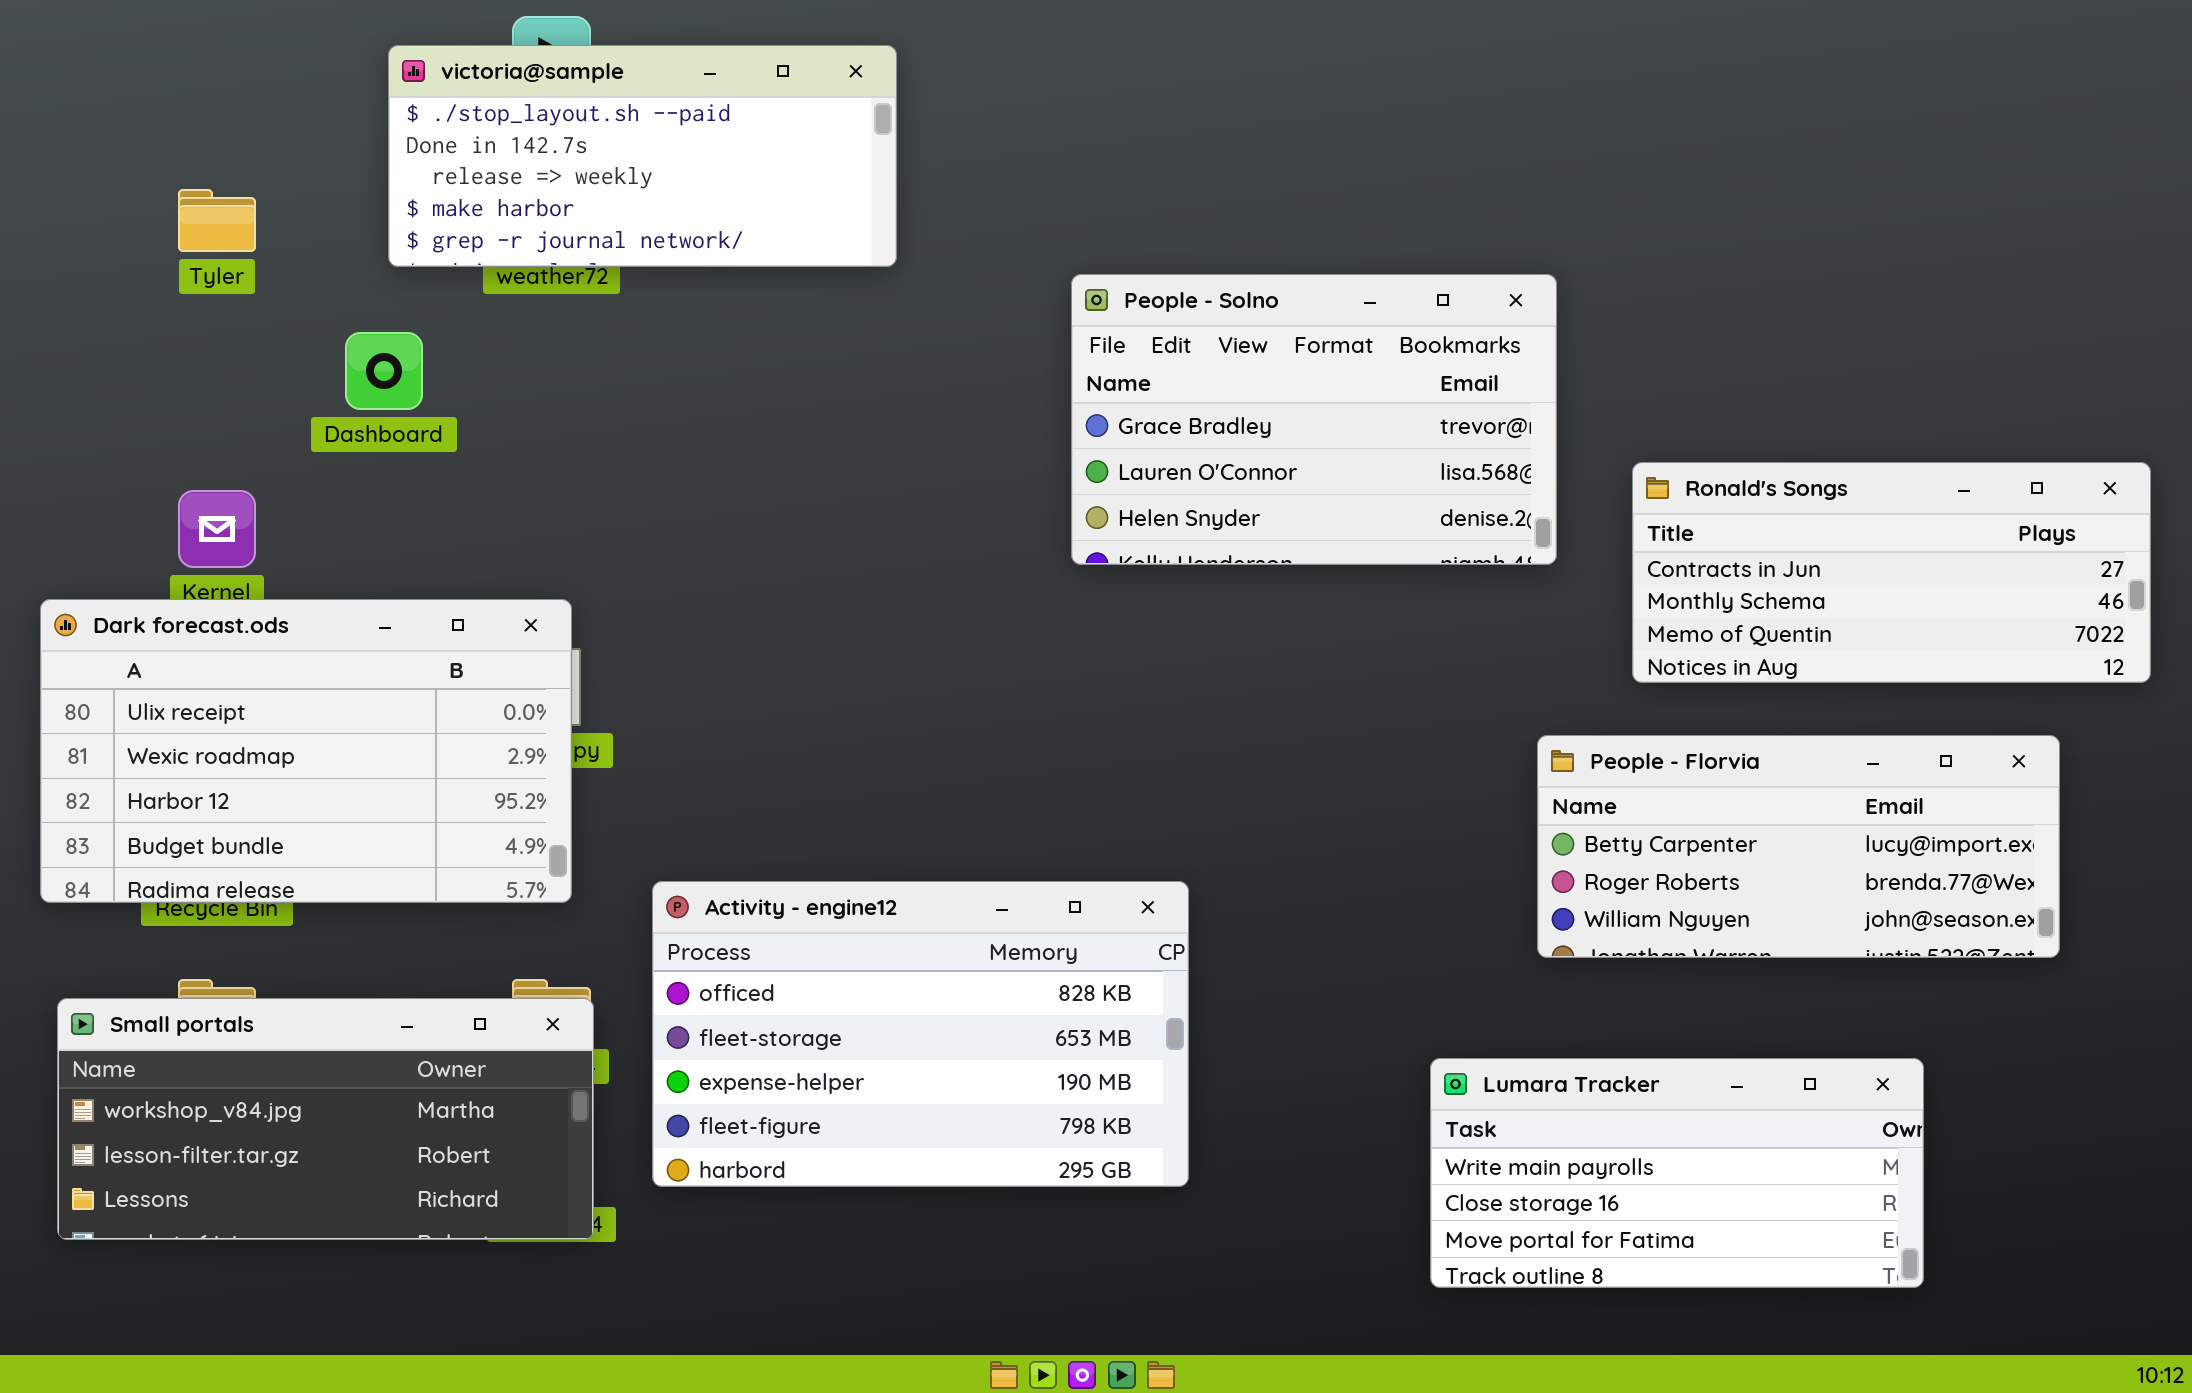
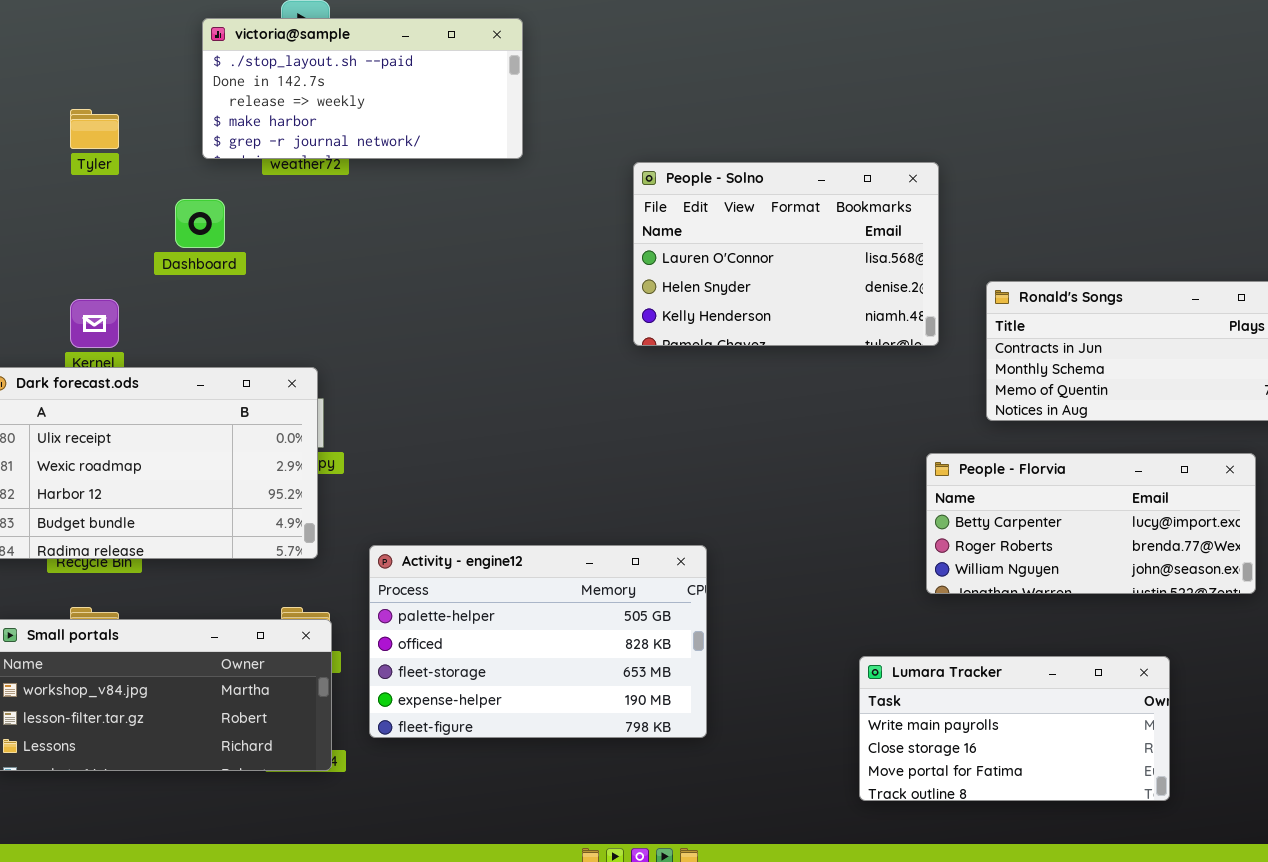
People - Solno: [1071,274,1557,565] -> [633,162,939,346], scrolled down 1 row
Activity - engine12: [652,881,1189,1187] -> [369,545,707,738], scrolled up 1 row

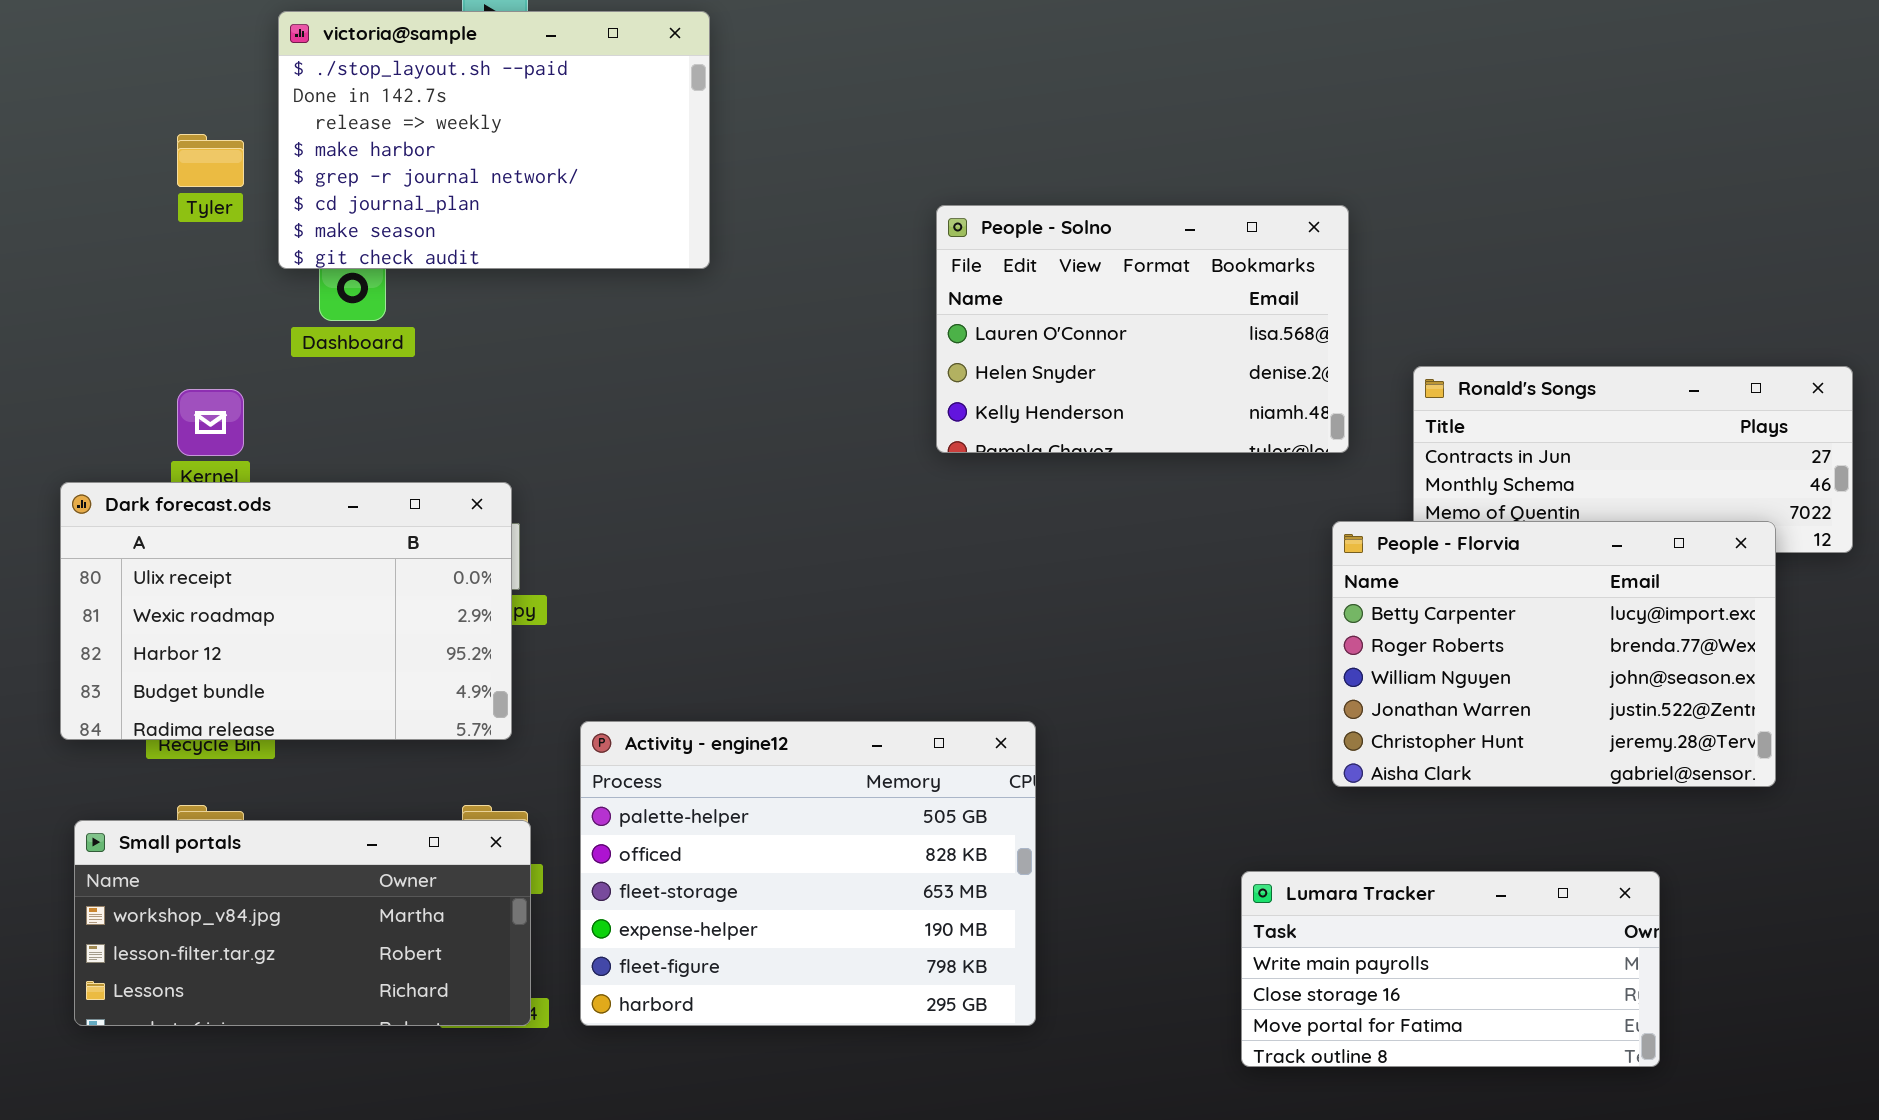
victoria@sample: [202,18,523,159] -> [278,11,710,269], moved, resized
People - Florvia: [926,453,1256,594] -> [1332,521,1776,787], resized
Activity - engine12: [369,545,707,738] -> [580,721,1036,1026], resized

